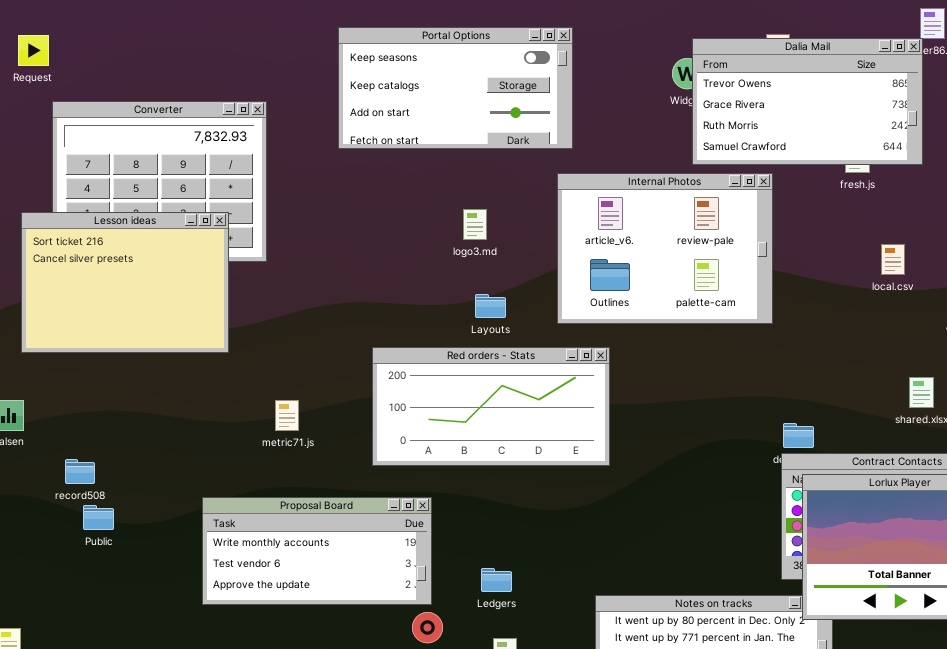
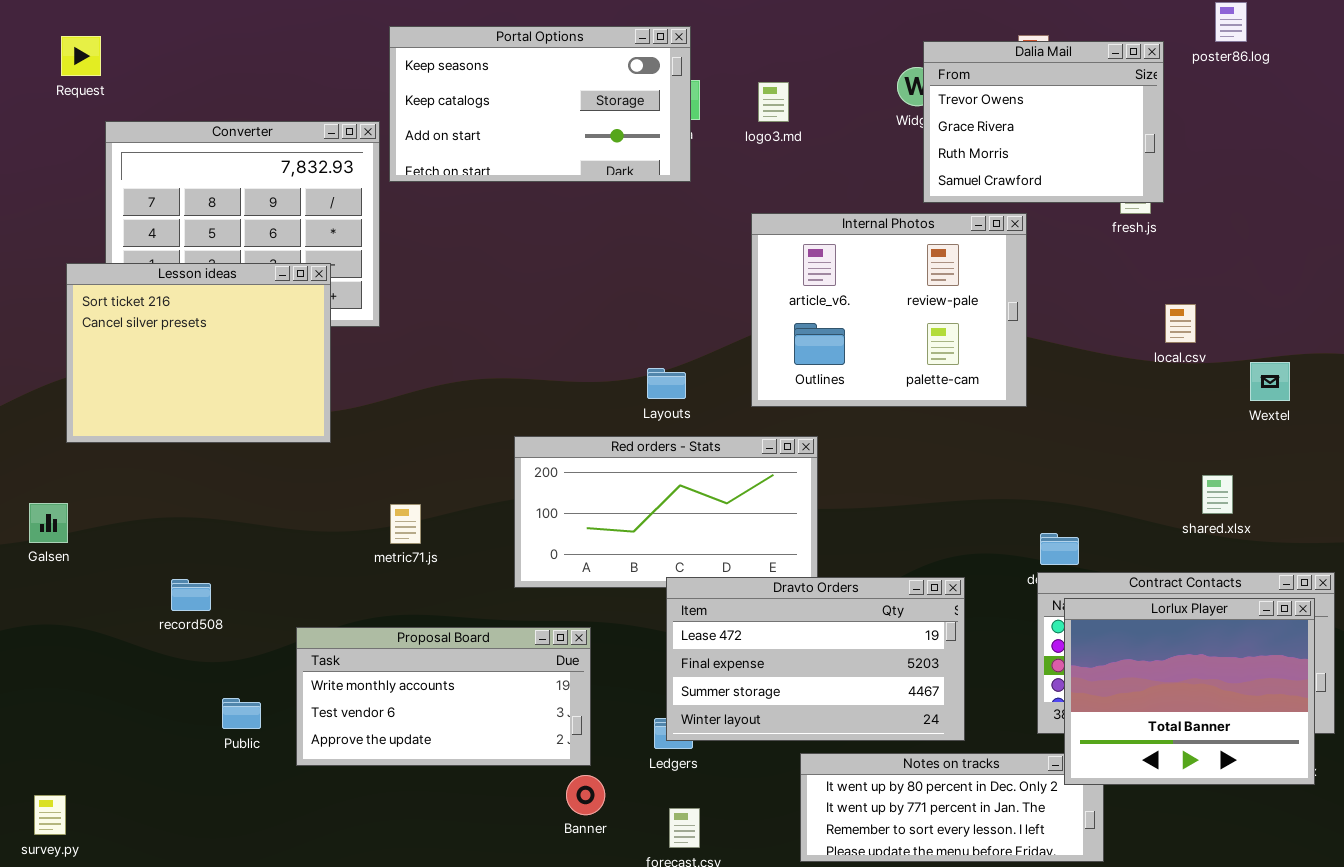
Portal Options: [338,27,573,149] -> [389,26,691,182], moved
Dalia Mail: [692,38,923,165] -> [923,41,1164,203], resized
logo3.md: [463,209,487,240] -> [758,82,789,122], moved
Dravto Orders: none -> [666,577,965,741], opened
record508: [65,459,95,484] -> [171,579,211,611], moved
Public: [83,505,114,530] -> [222,698,261,729], moved

